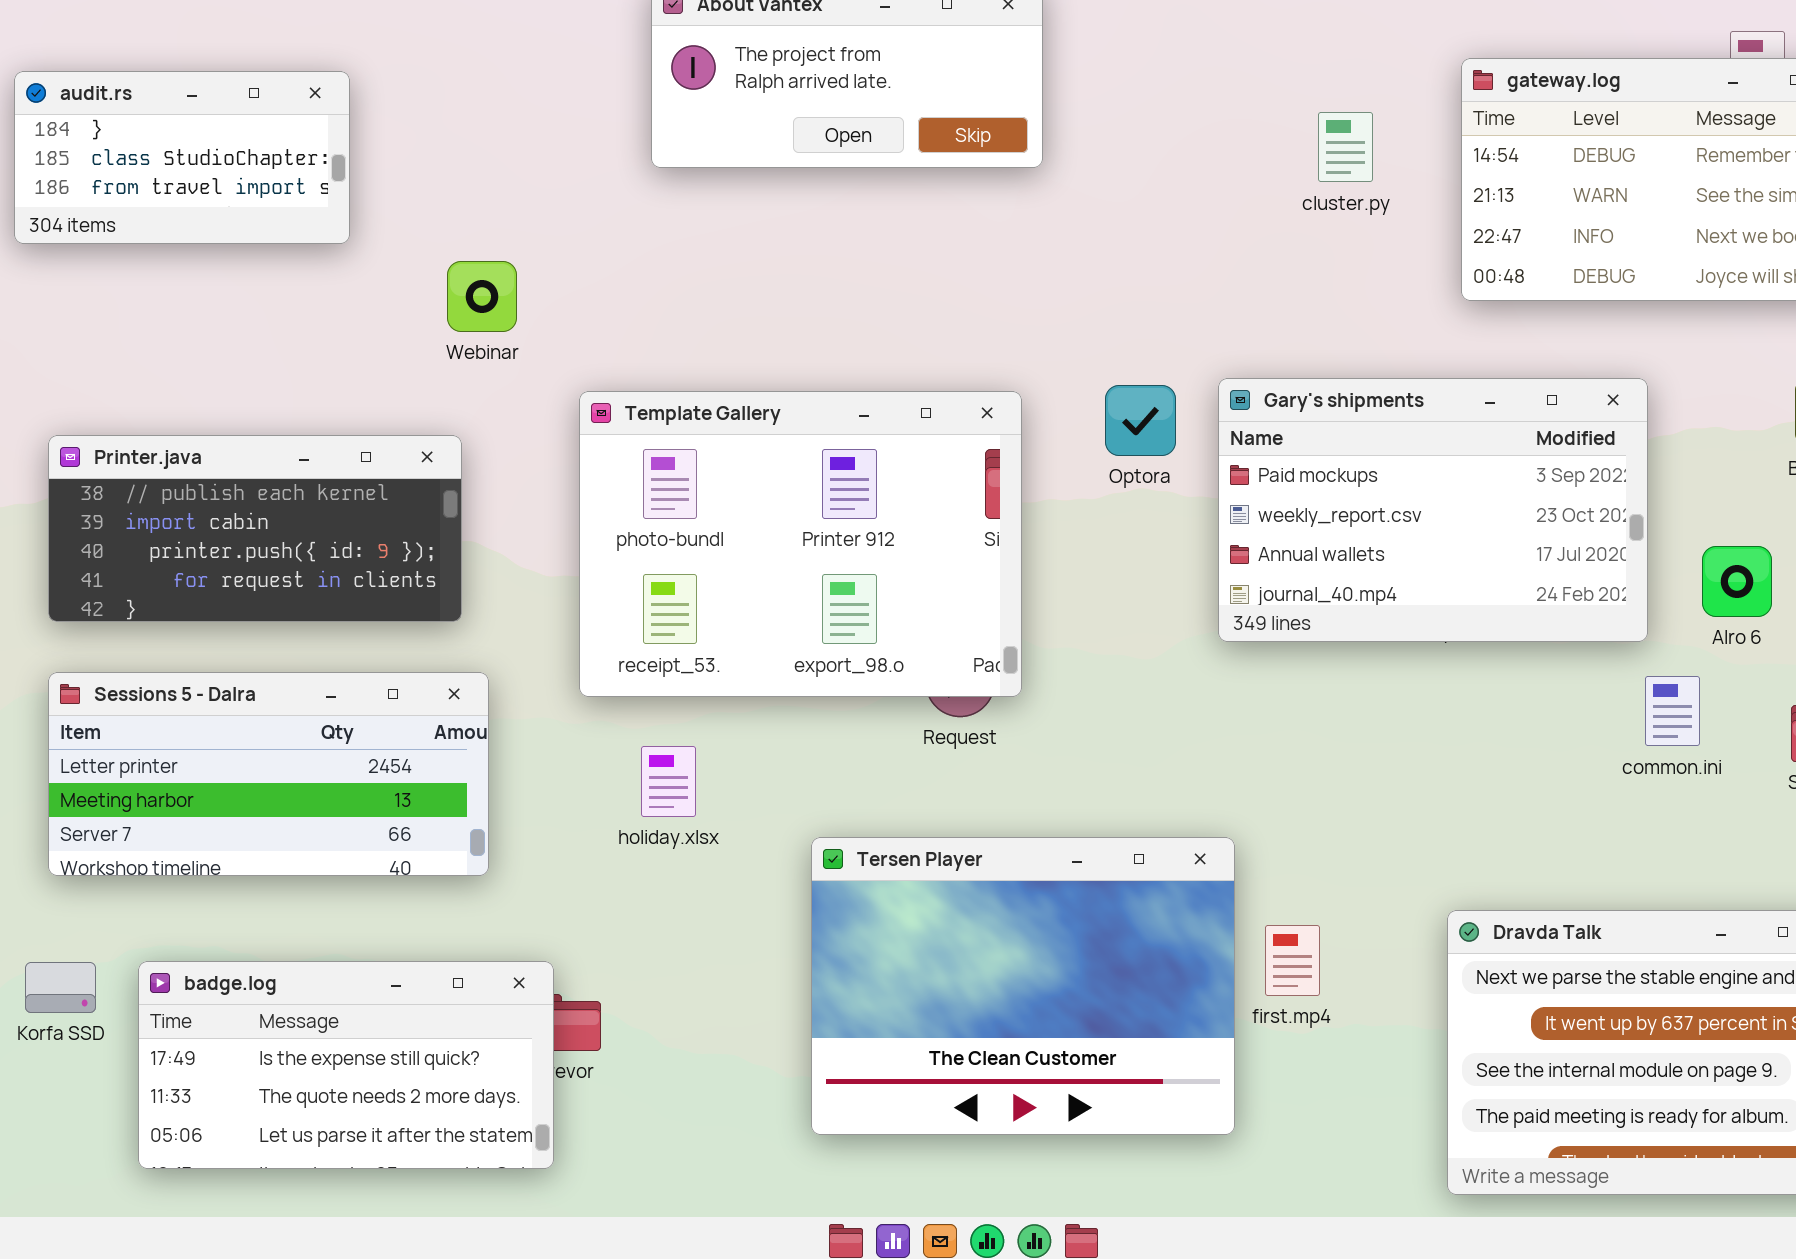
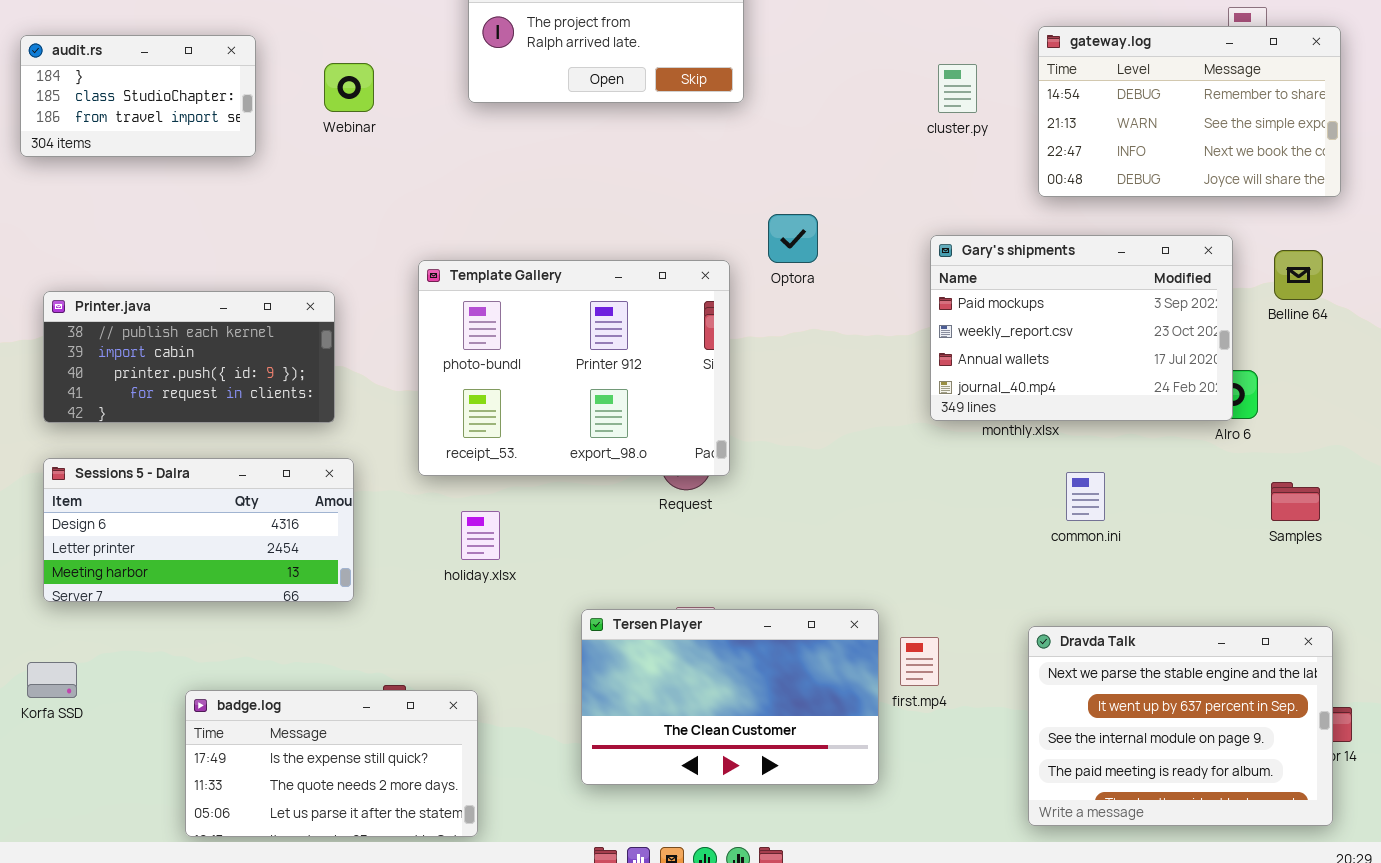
Webinar: [447,261,517,332] -> [324,63,374,112], moved
Gary's shipments: [1218,378,1648,642] -> [930,235,1233,421], moved
Optora: [1105,385,1176,456] -> [768,214,818,263], moved
Sessions 5 - Dalra: [48,672,489,876] -> [43,458,354,602], scrolled up 1 row
common.ini: [1645,676,1700,746] -> [1066,472,1105,521], moved
Tersen Player: [811,837,1235,1135] -> [581,609,879,785], resized
badge.log: [138,961,554,1169] -> [185,690,478,837], moved

